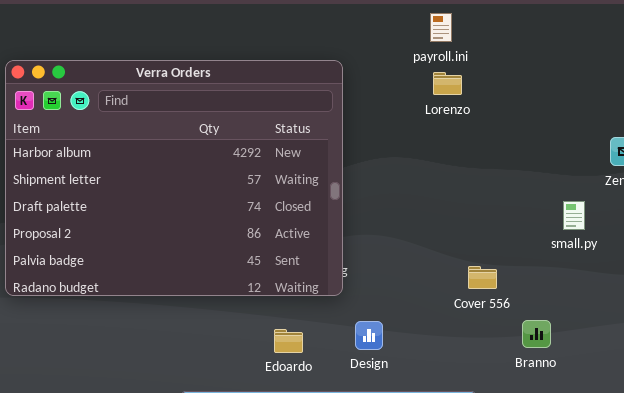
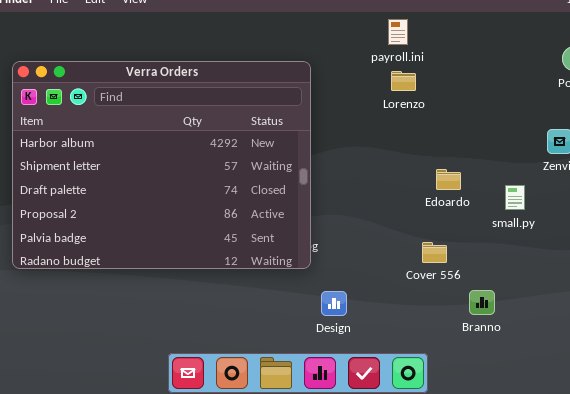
Edoardo: [274,329,303,353] -> [436,169,461,190], moved

